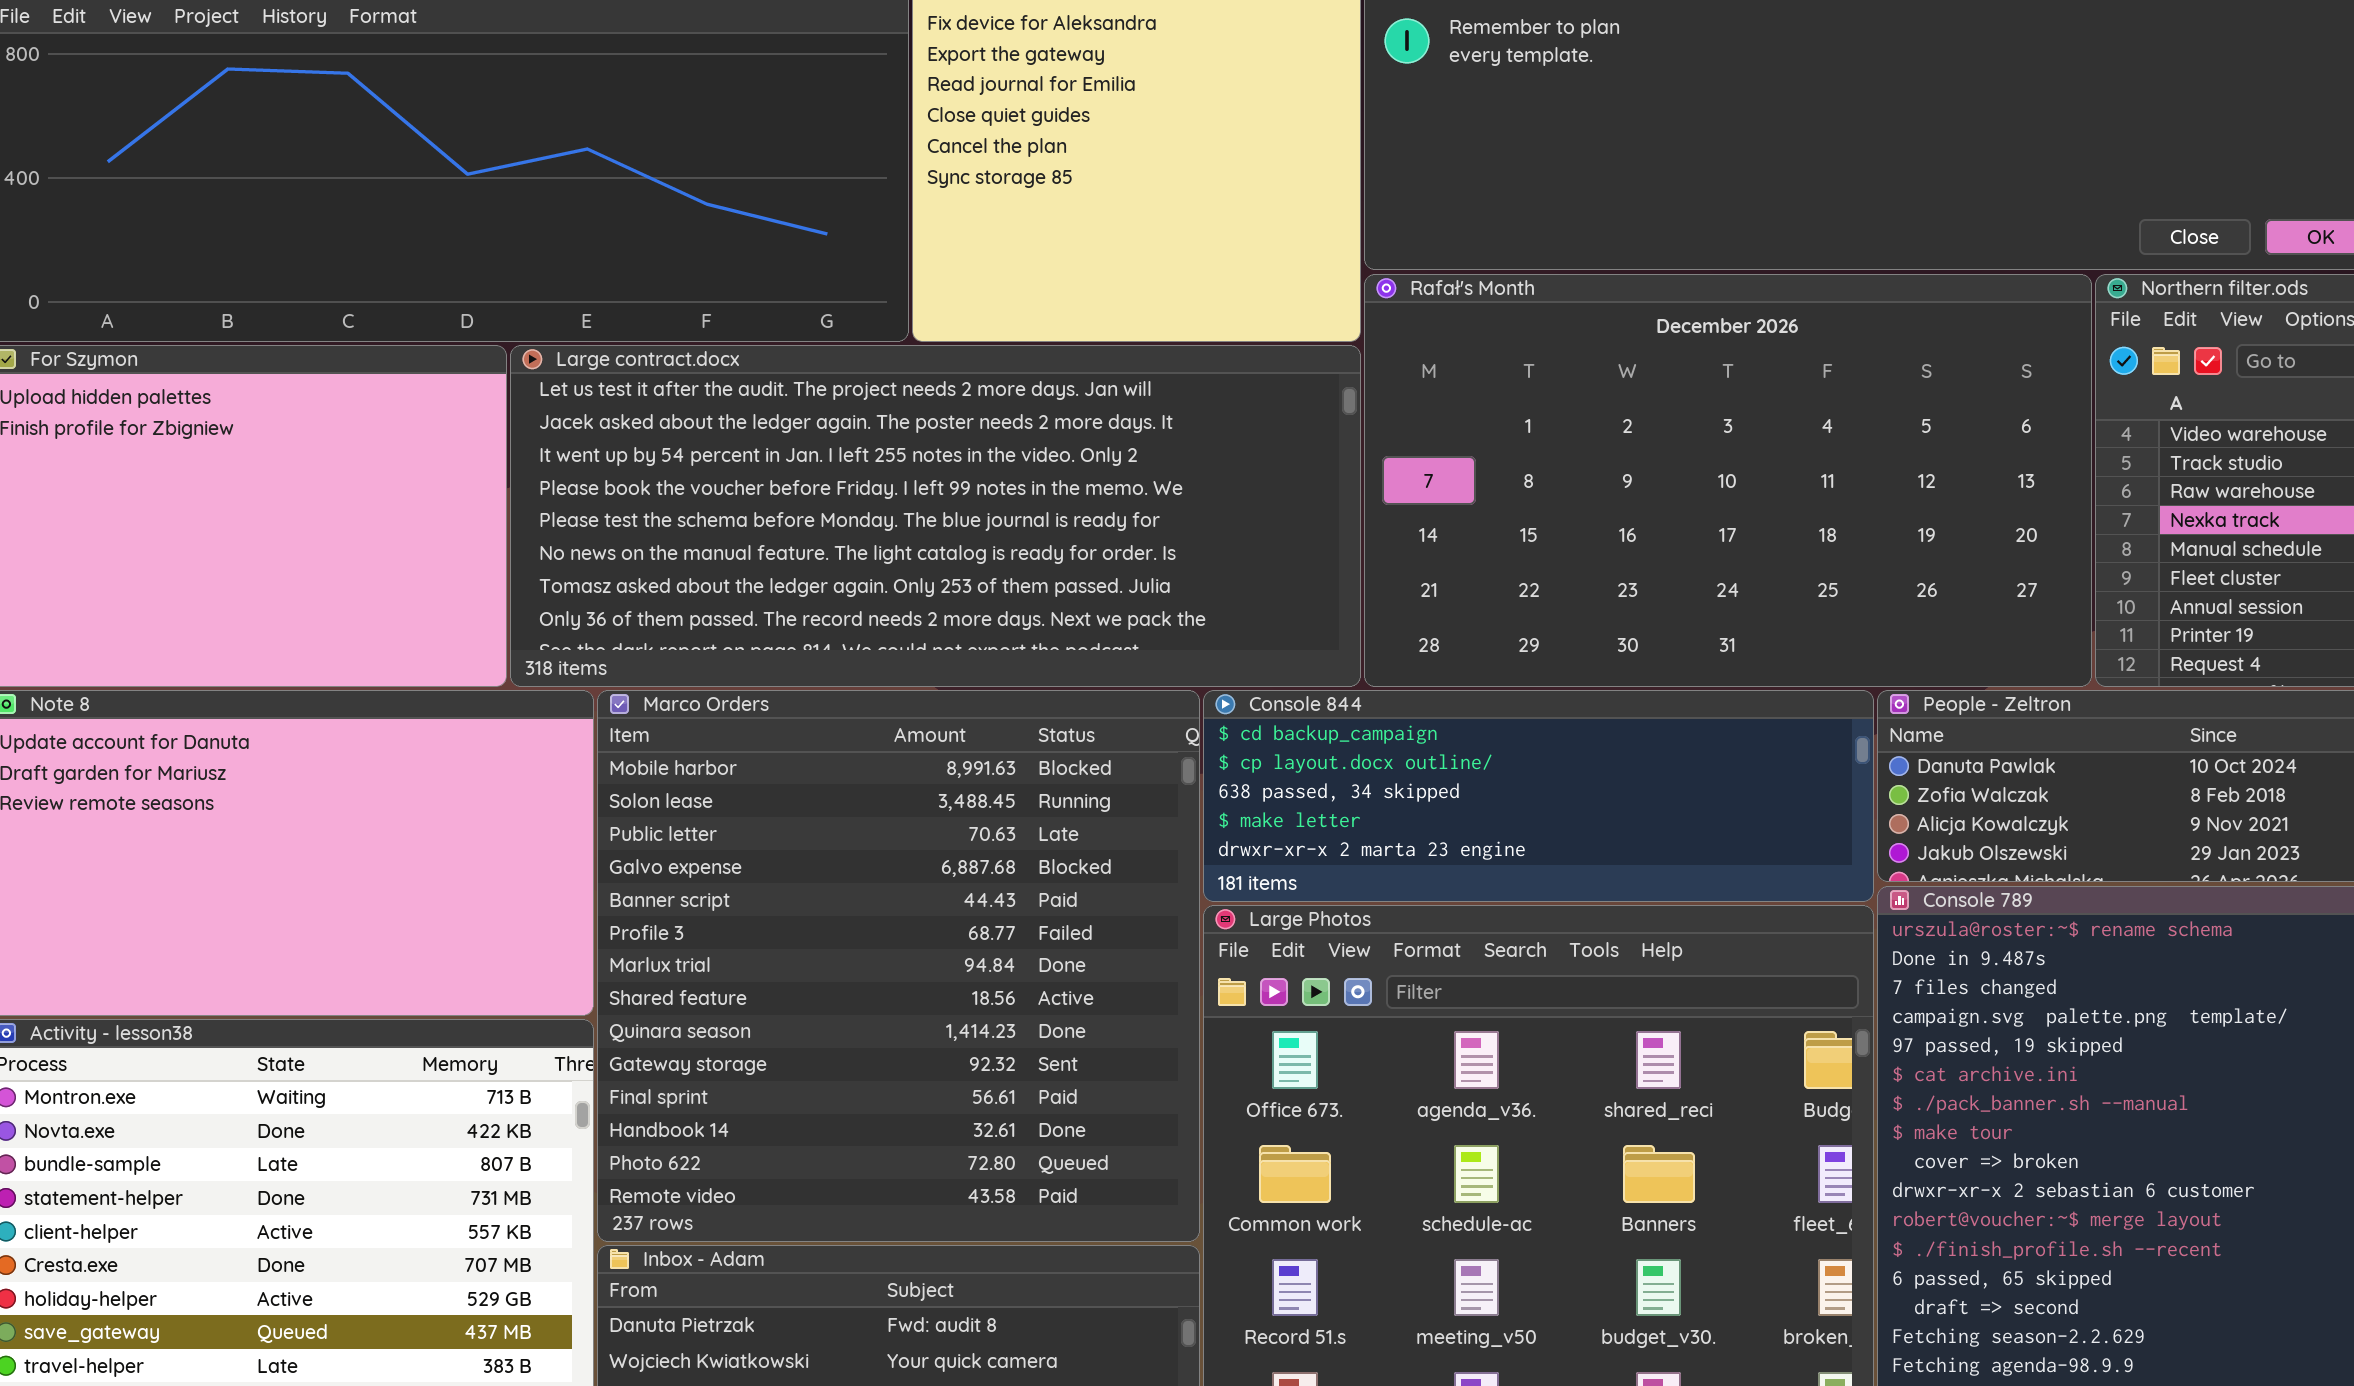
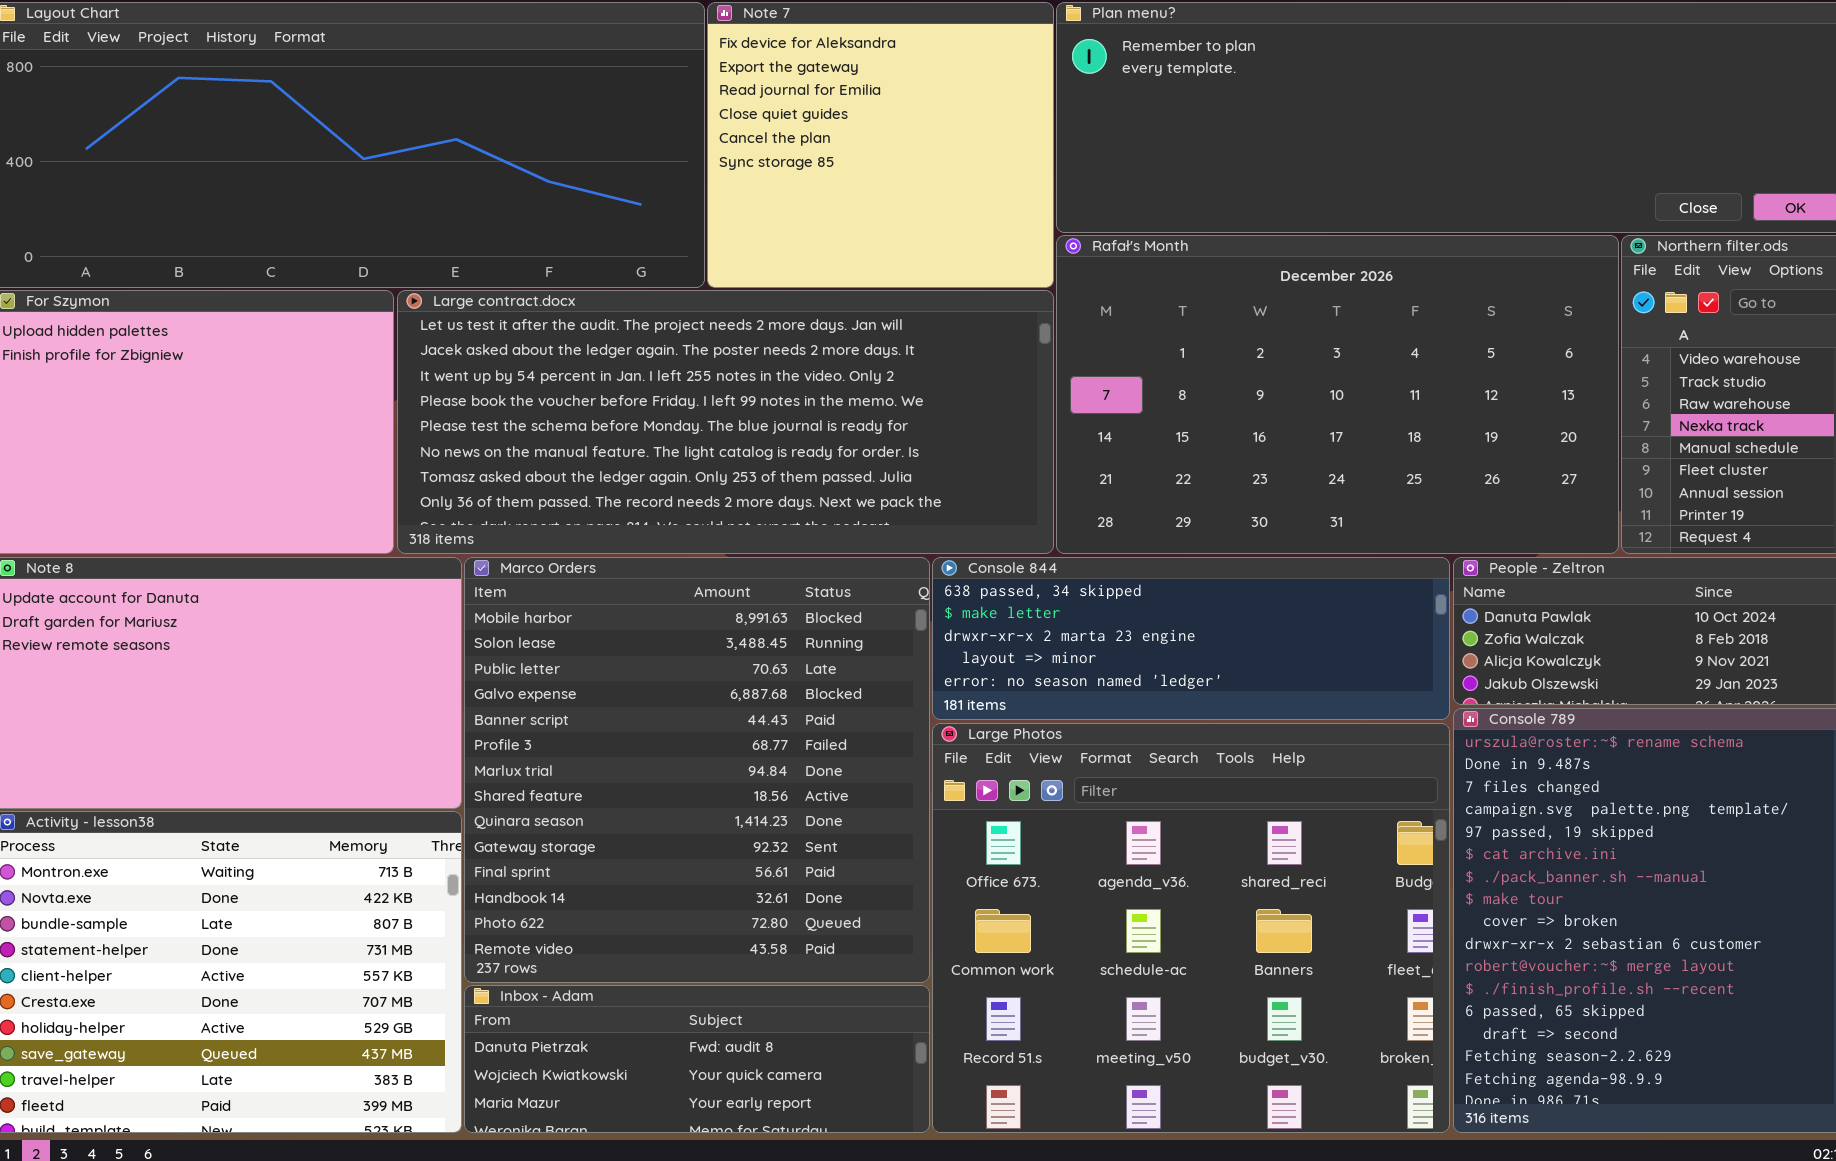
Console 844: [1203,690,1874,902] -> [932,557,1450,720], scrolled down 2 rows

